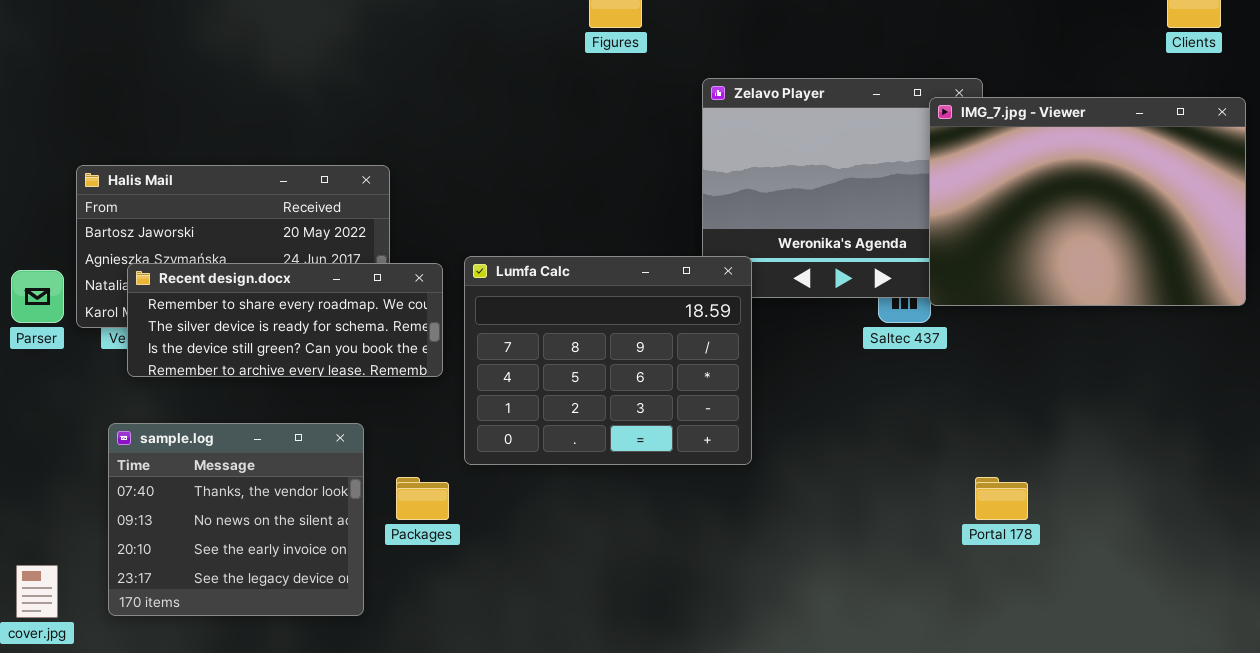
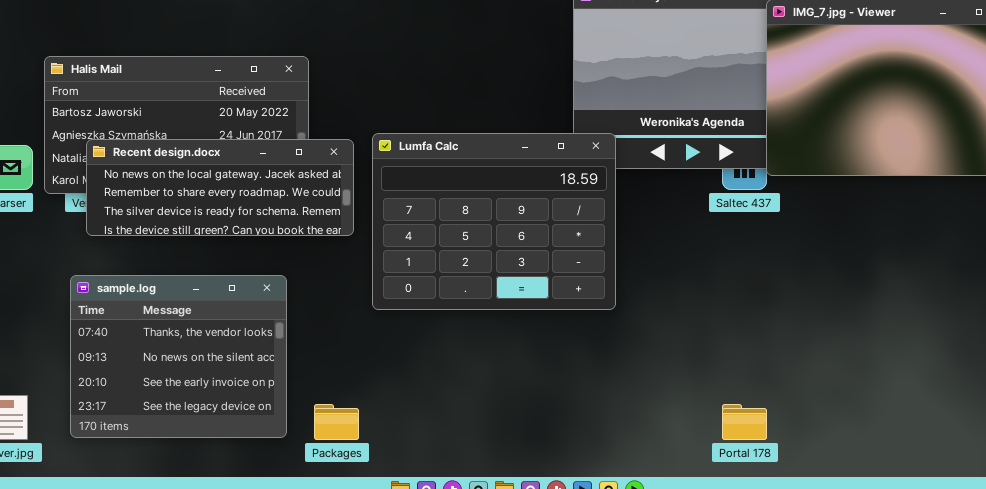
Recent design.docx: [127,263,443,377] -> [86,139,354,236], scrolled up 1 row
Packages: [396,477,449,520] -> [314,404,359,440], moved
Portal 178: [975,477,1028,520] -> [722,404,767,440], moved

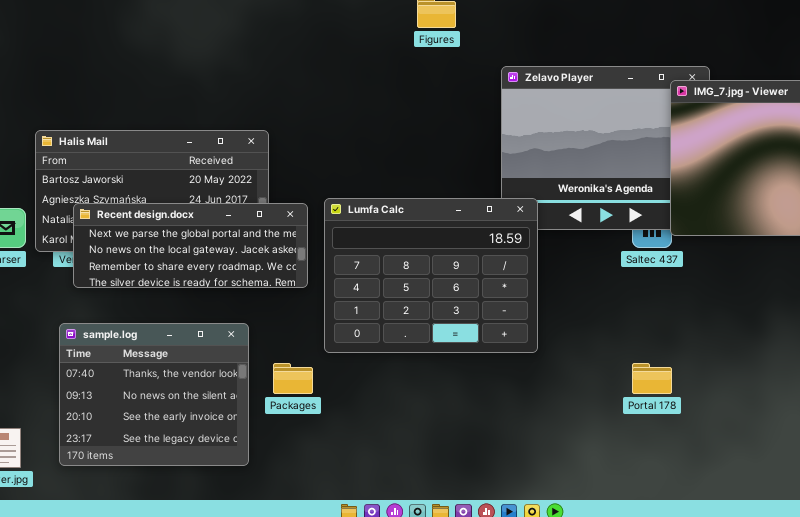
Recent design.docx: [86,139,354,236] -> [73,203,308,288], scrolled up 1 row
Packages: [314,404,359,440] -> [273,363,313,394], moved
Portal 178: [722,404,767,440] -> [632,363,672,394], moved

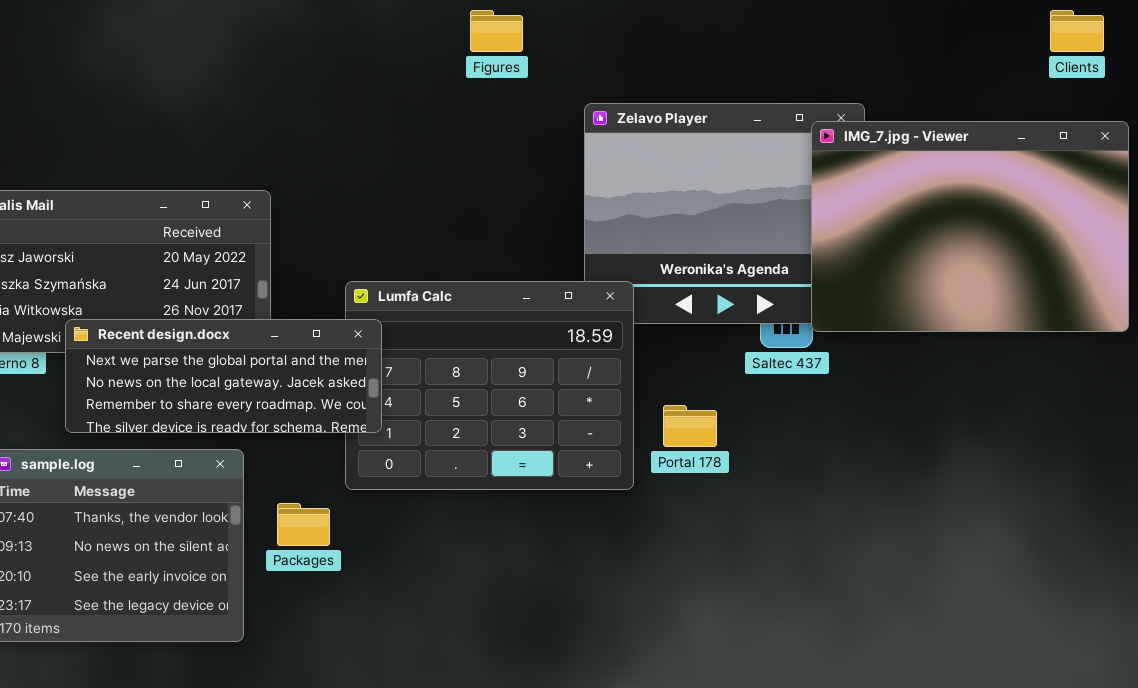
Recent design.docx: [73,203,308,288] -> [65,319,382,433], moved
Portal 178: [632,363,672,394] -> [663,405,717,447], moved

